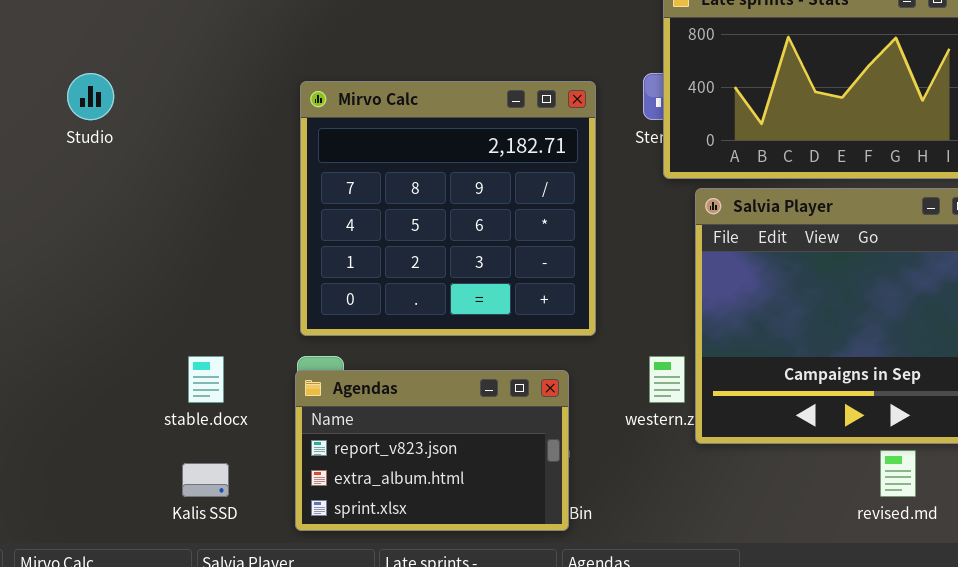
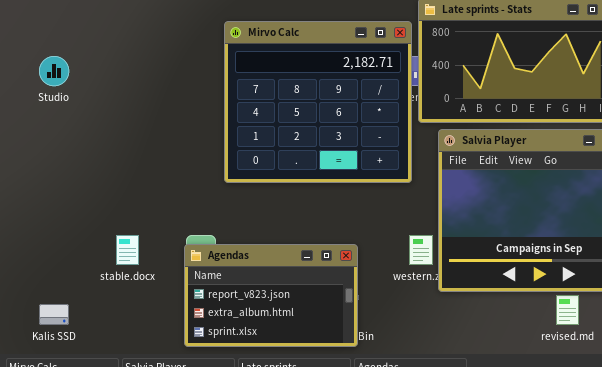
Mirvo Calc: [300,81,596,336] -> [224,21,412,183], moved
Kalis SSD: [182,463,229,497] -> [39,304,69,325], moved

